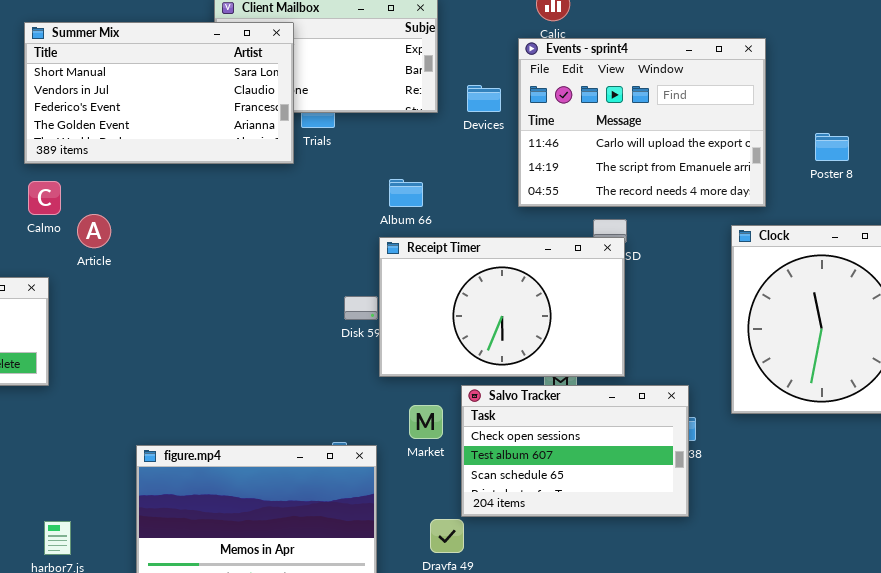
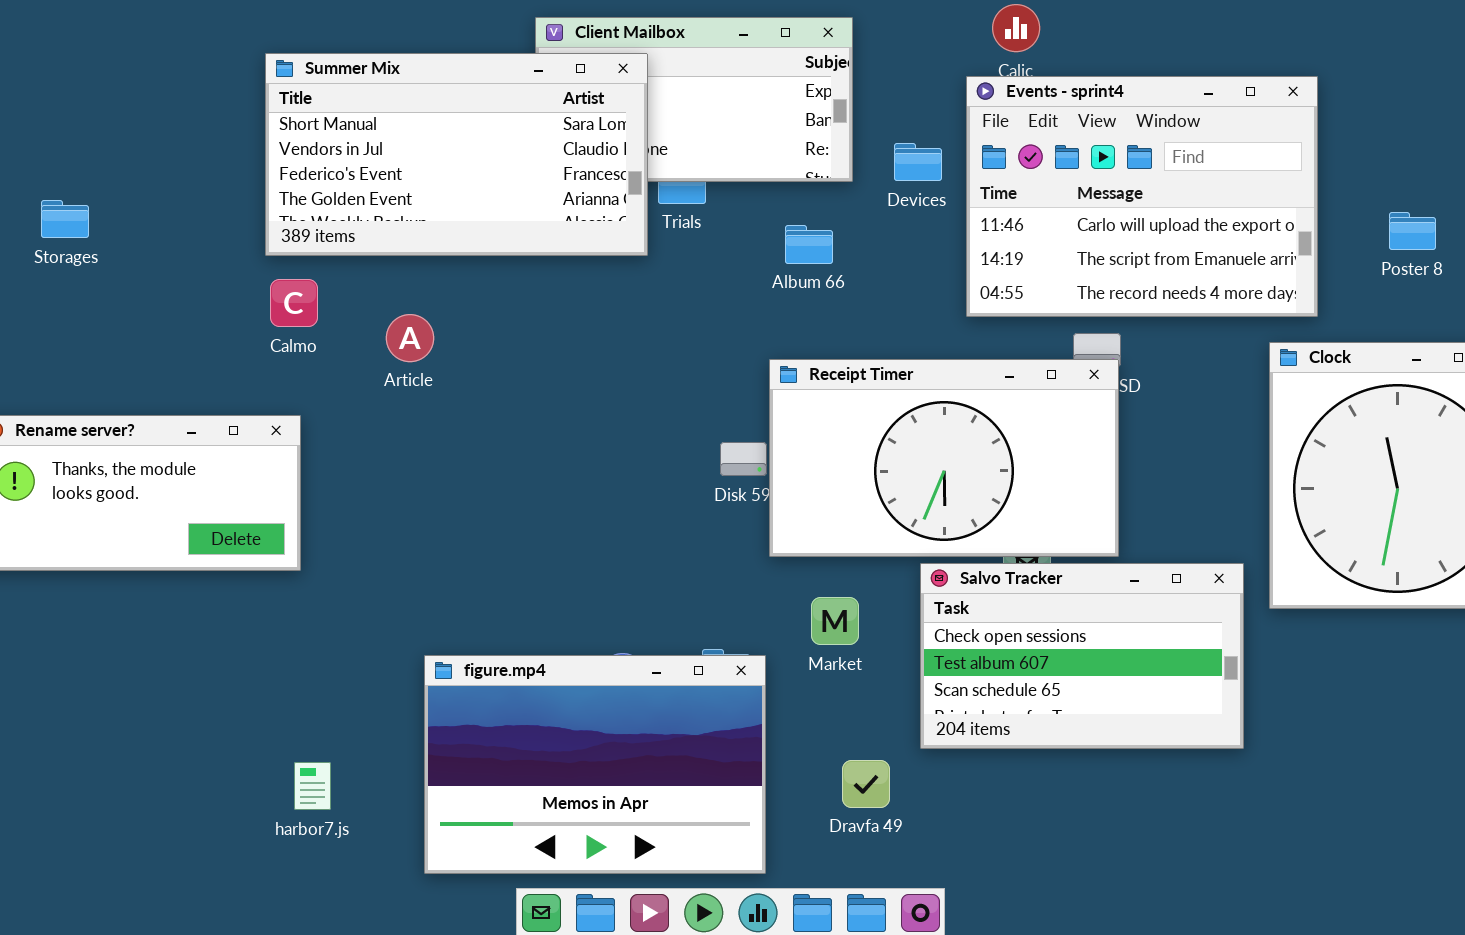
Album 66: [389,179,423,207] -> [785,225,833,264], moved
Article: [77,214,111,248] -> [386,314,434,362], moved
Salvo Tracker: [461,385,689,517] -> [920,563,1244,749], moved

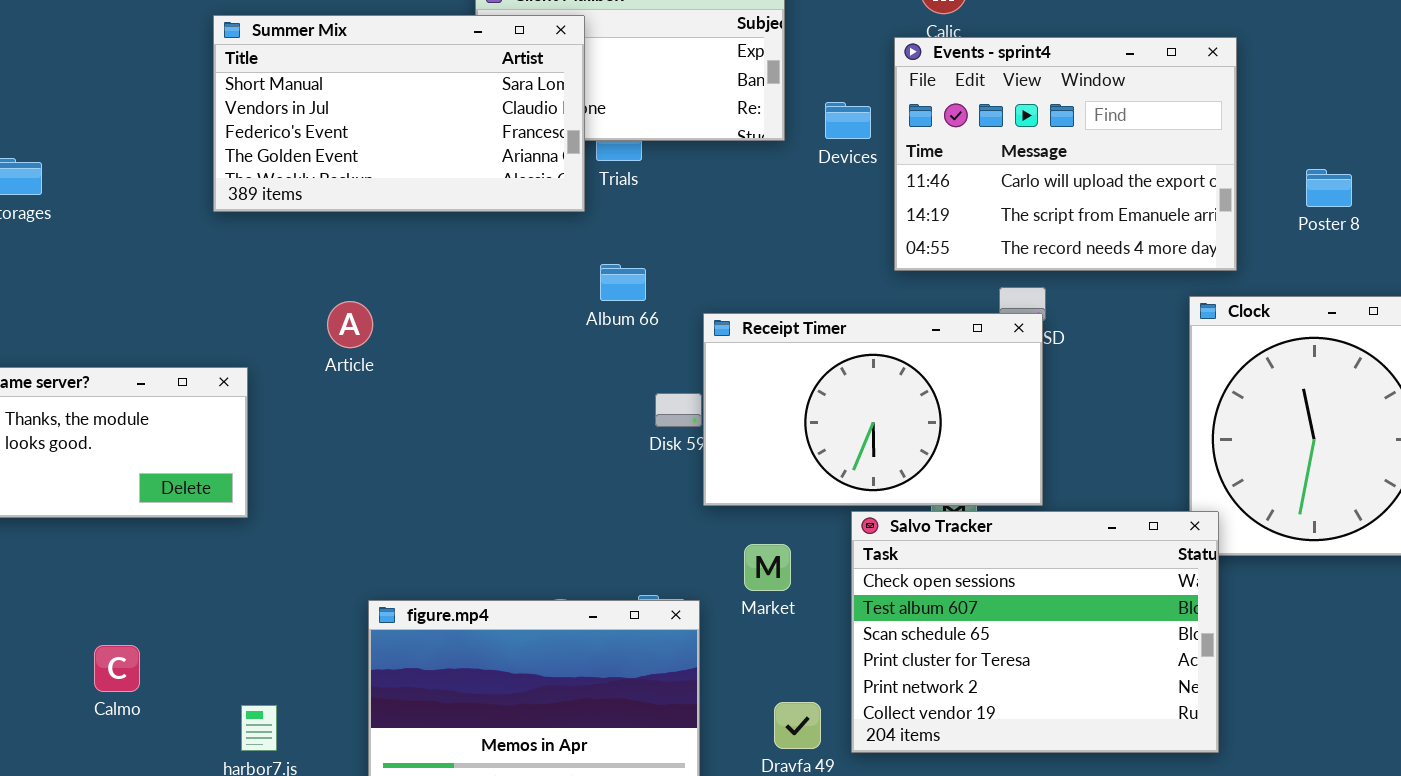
Album 66: [785,225,833,264] -> [600,264,646,301], moved
Calmo: [270,279,318,327] -> [94,645,140,692], moved
Article: [386,314,434,362] -> [327,301,373,348], moved
Salvo Tracker: [920,563,1244,749] -> [851,511,1219,753], resized

